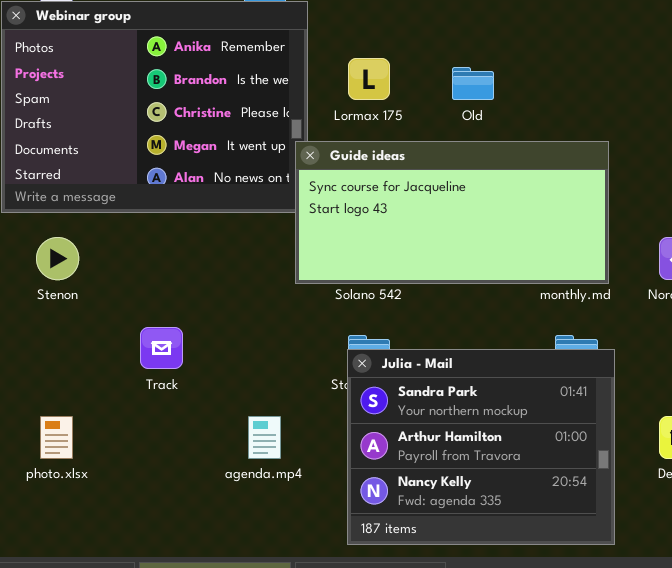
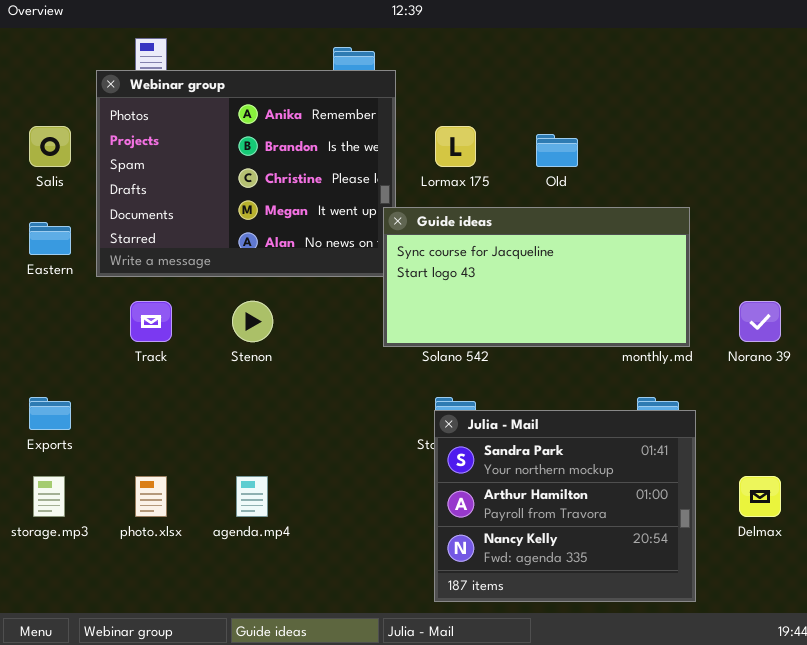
Stenon: [36,237,79,280] -> [232,301,273,342], moved
Track: [140,327,183,369] -> [130,301,172,342], moved
agenda.mp4: [248,416,281,459] -> [236,476,268,517], moved

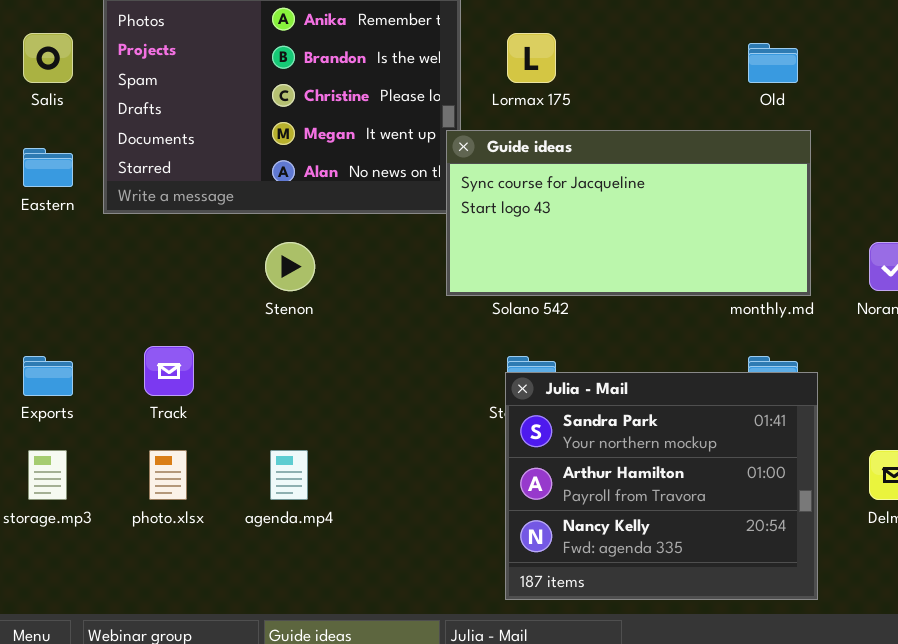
Old: [536,134,578,167] -> [748,43,798,83], moved
Track: [130,301,172,342] -> [144,346,194,396], moved

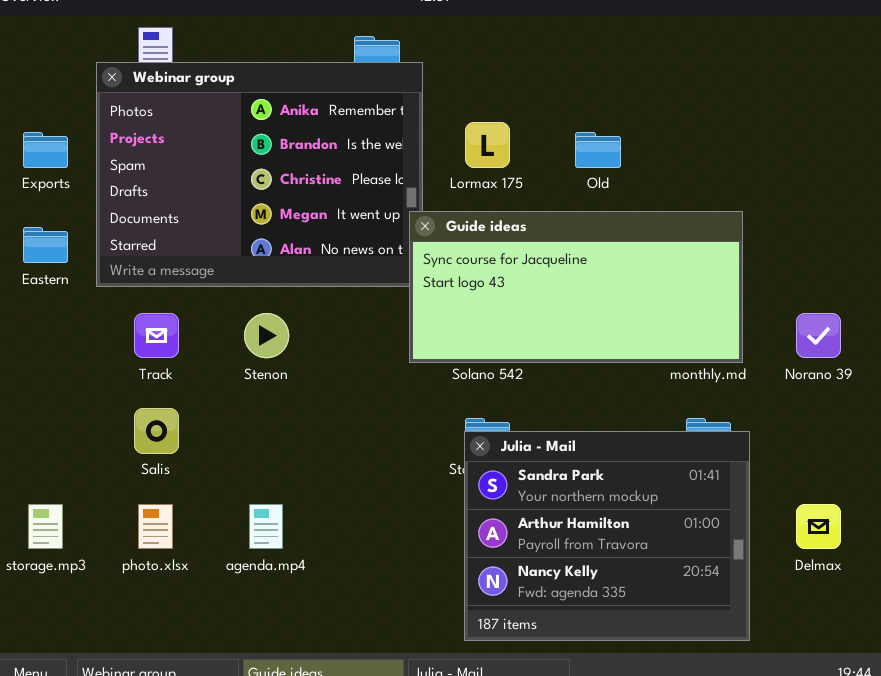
Salis: [23,33,73,83] -> [134,408,179,454], moved
Old: [748,43,798,83] -> [575,132,621,168], moved
Track: [144,346,194,396] -> [134,313,179,358], moved
Exports: [23,356,73,396] -> [23,132,68,168], moved

